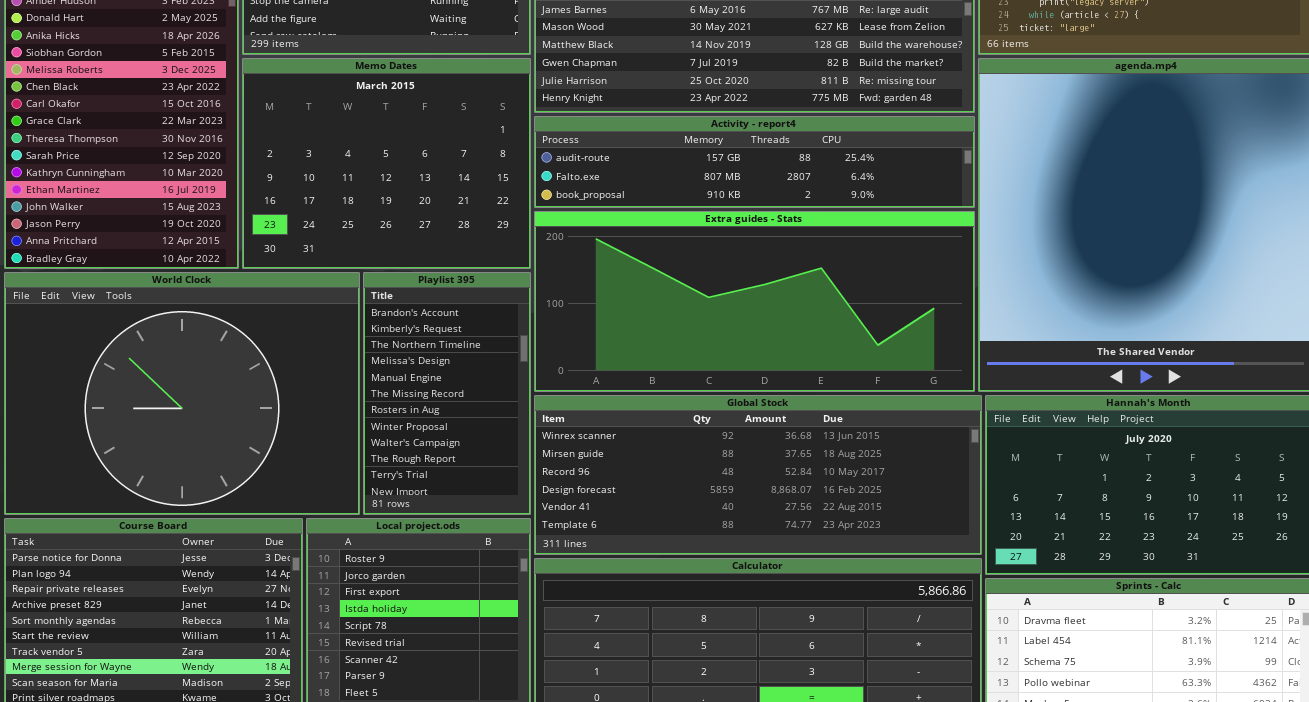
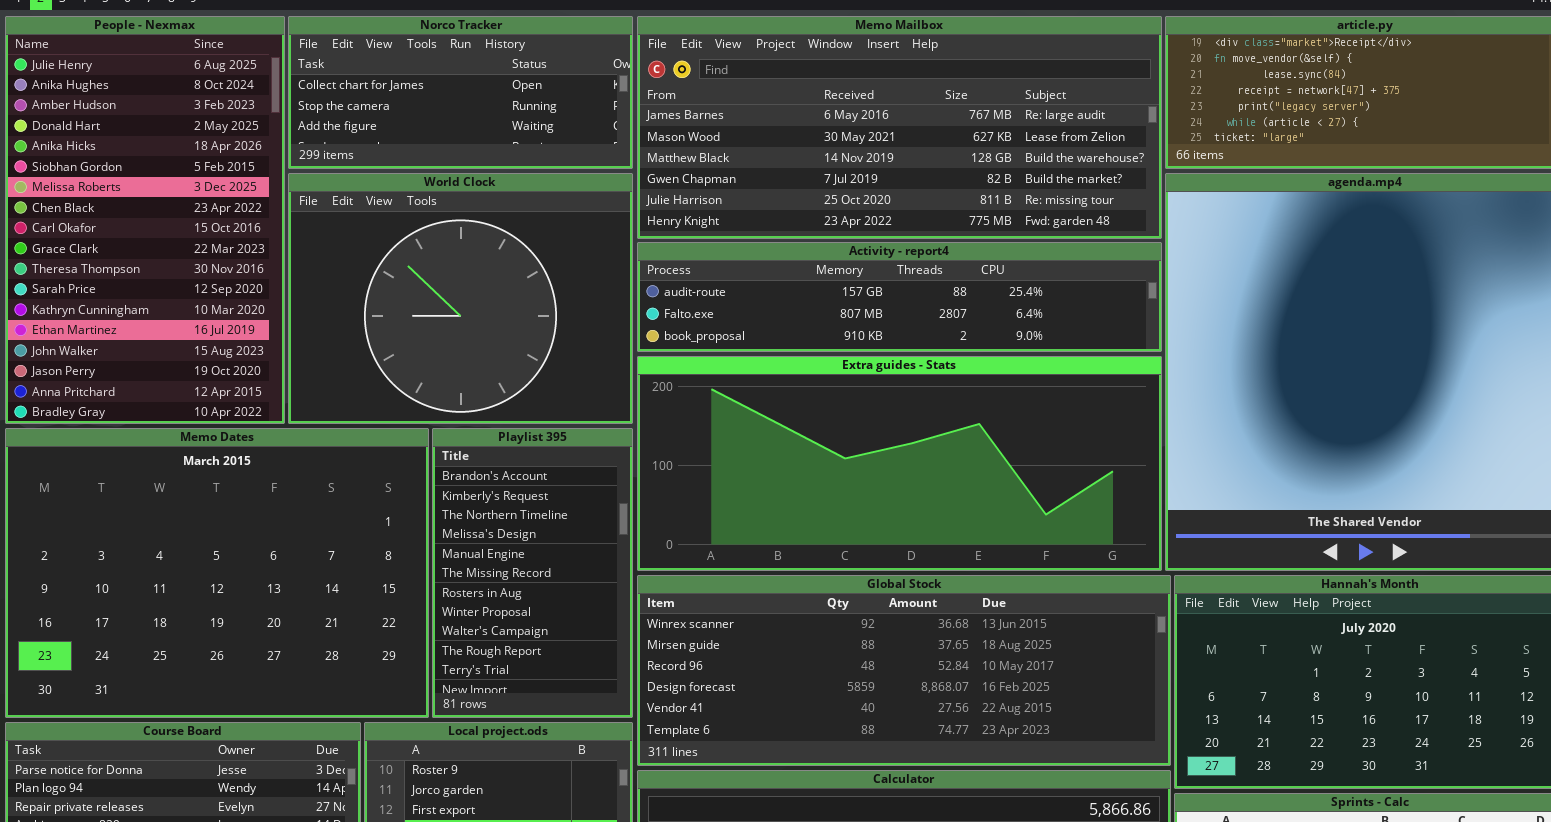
Memo Dates: [242,58,531,269] -> [5,428,429,718], moved, resized
World Clock: [4,272,360,515] -> [288,173,633,424], moved, resized

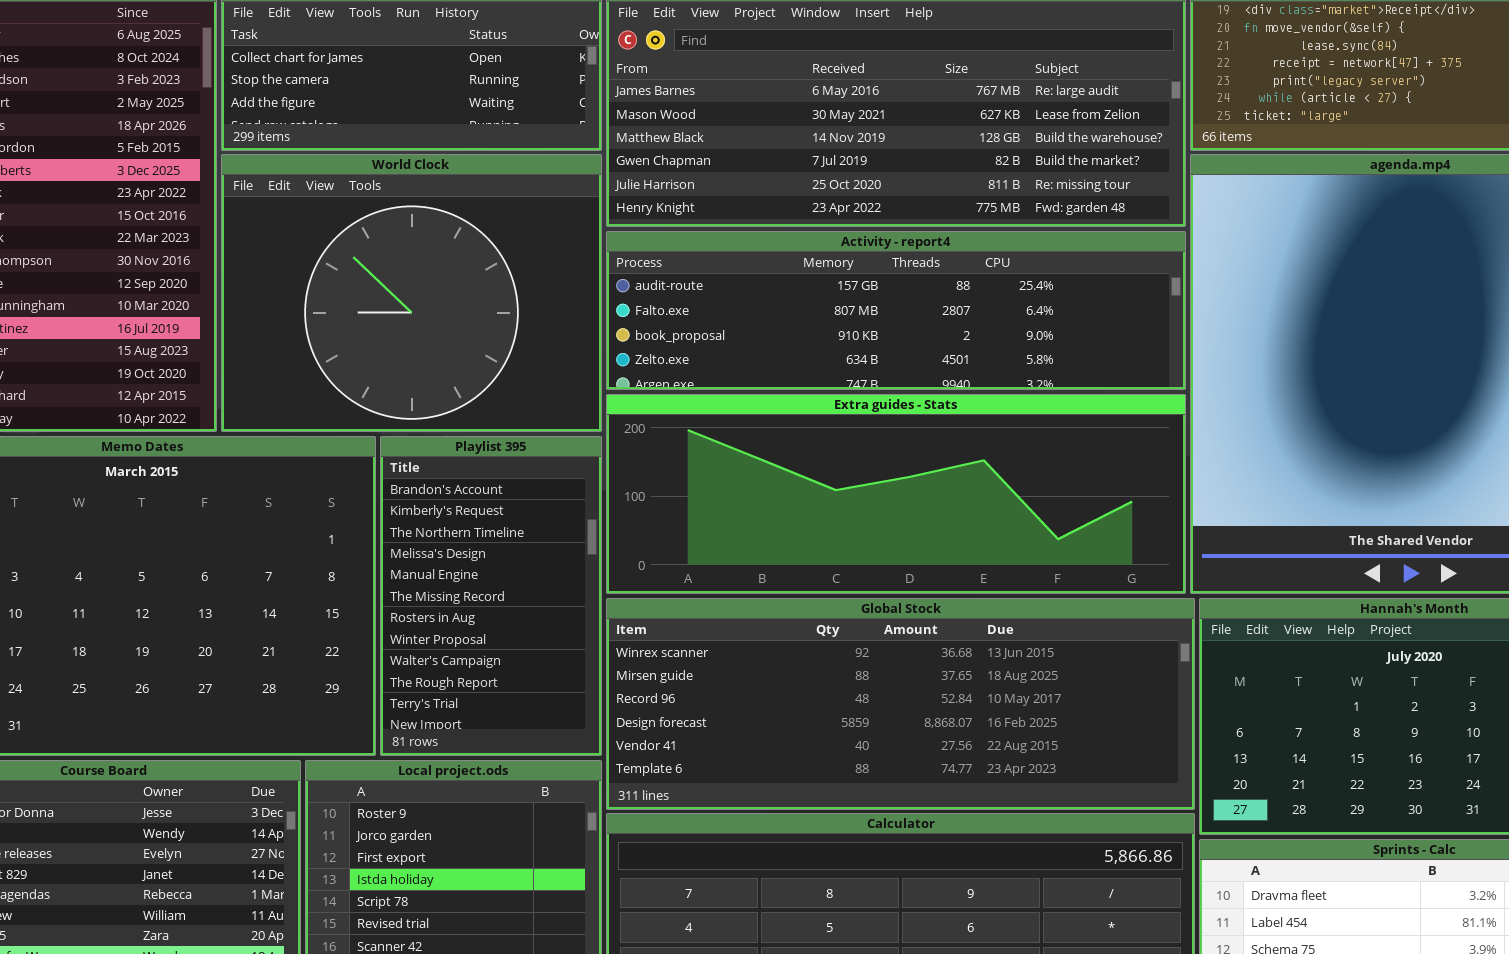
Activity - report4: [637,242,1162,352] -> [606,231,1186,390], resized
Extra guides - Stats: [637,356,1162,571] -> [606,394,1186,594], resized

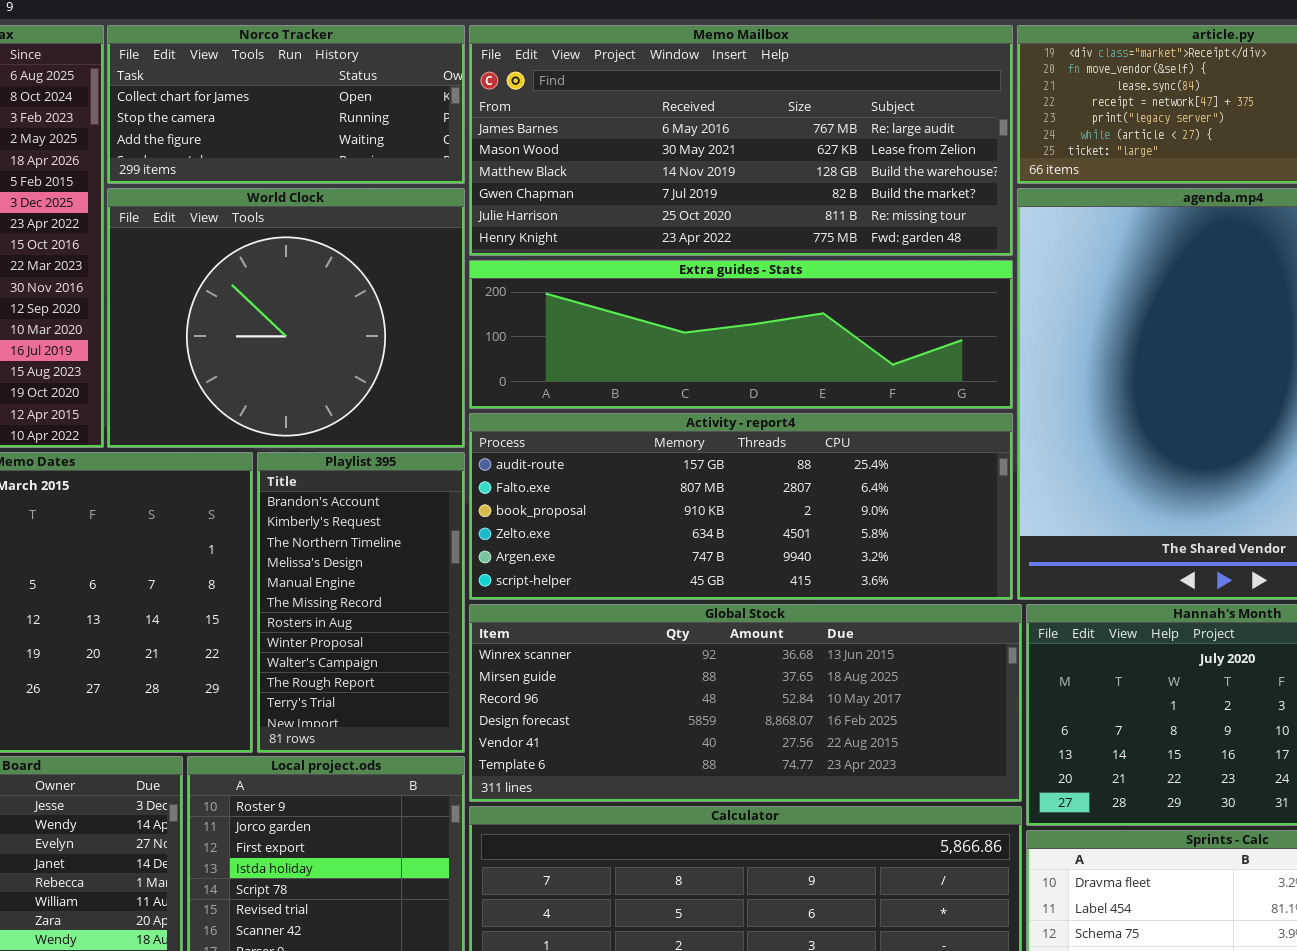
Activity - report4: [606,231,1186,390] -> [469,413,1013,600], moved, resized
Extra guides - Stats: [606,394,1186,594] -> [469,260,1013,409], moved, resized

